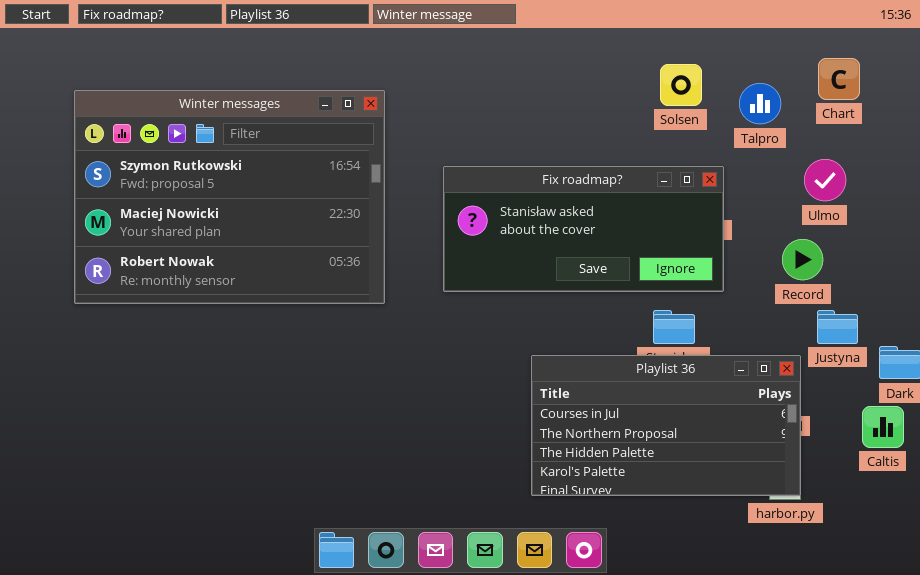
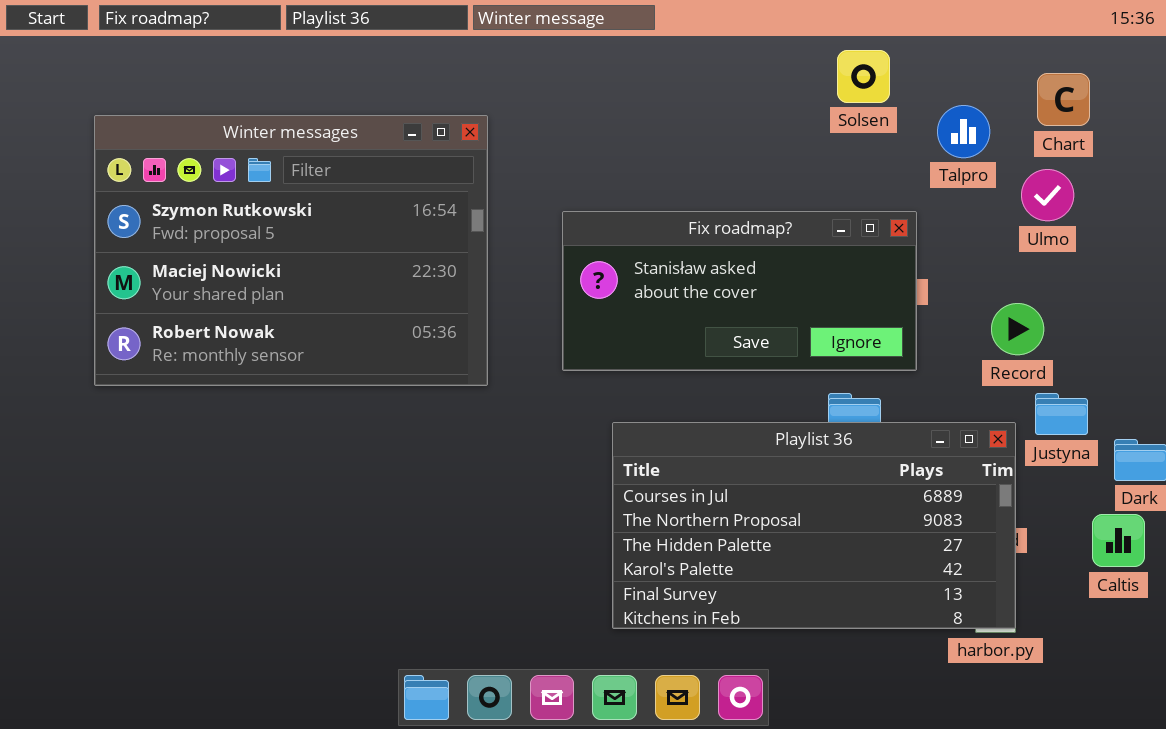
Solsen: [660,64,702,106] -> [837,50,890,103], moved
Ulmo: [804,159,846,201] -> [1021,169,1074,221], moved
Playlist 36: [531,355,801,496] -> [612,422,1016,629], resized

